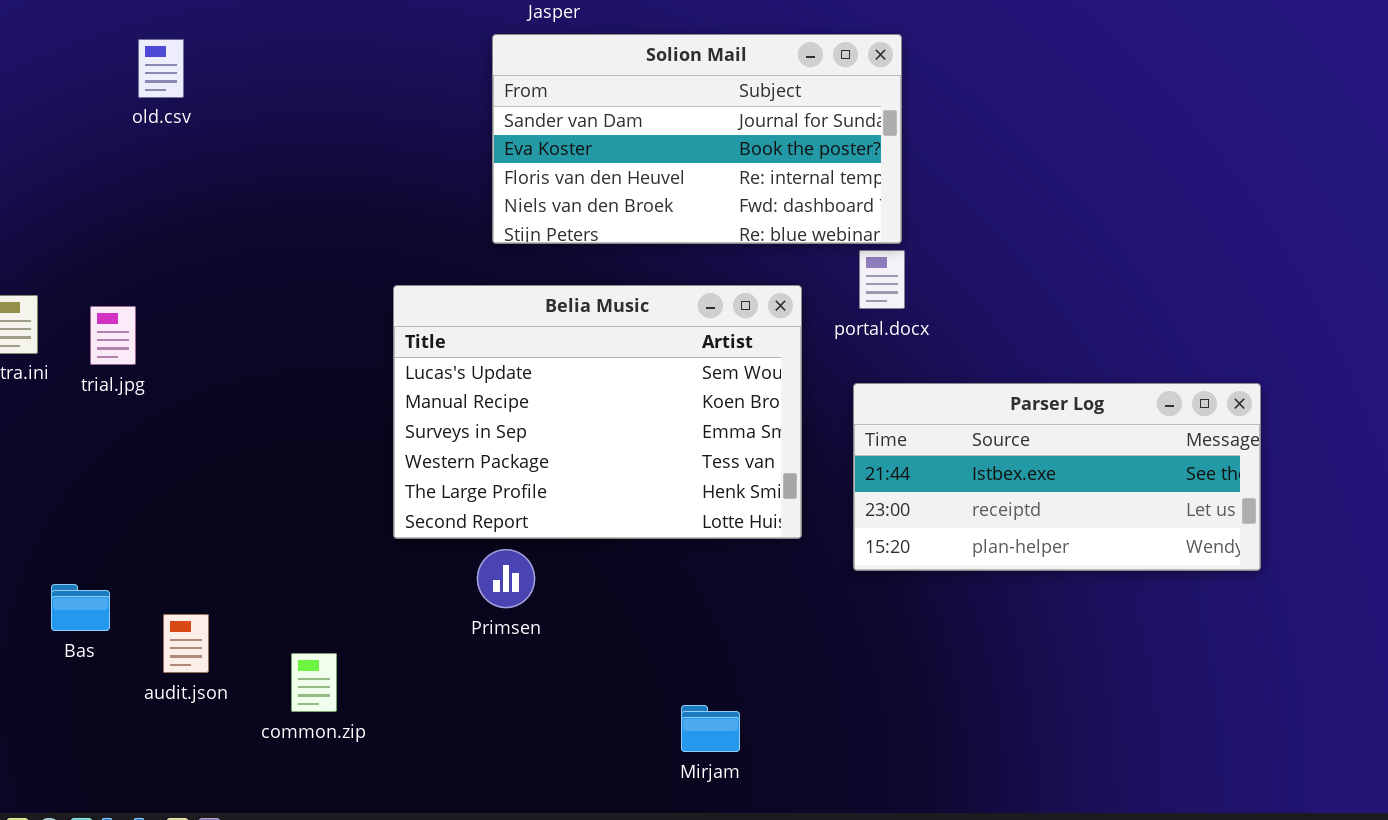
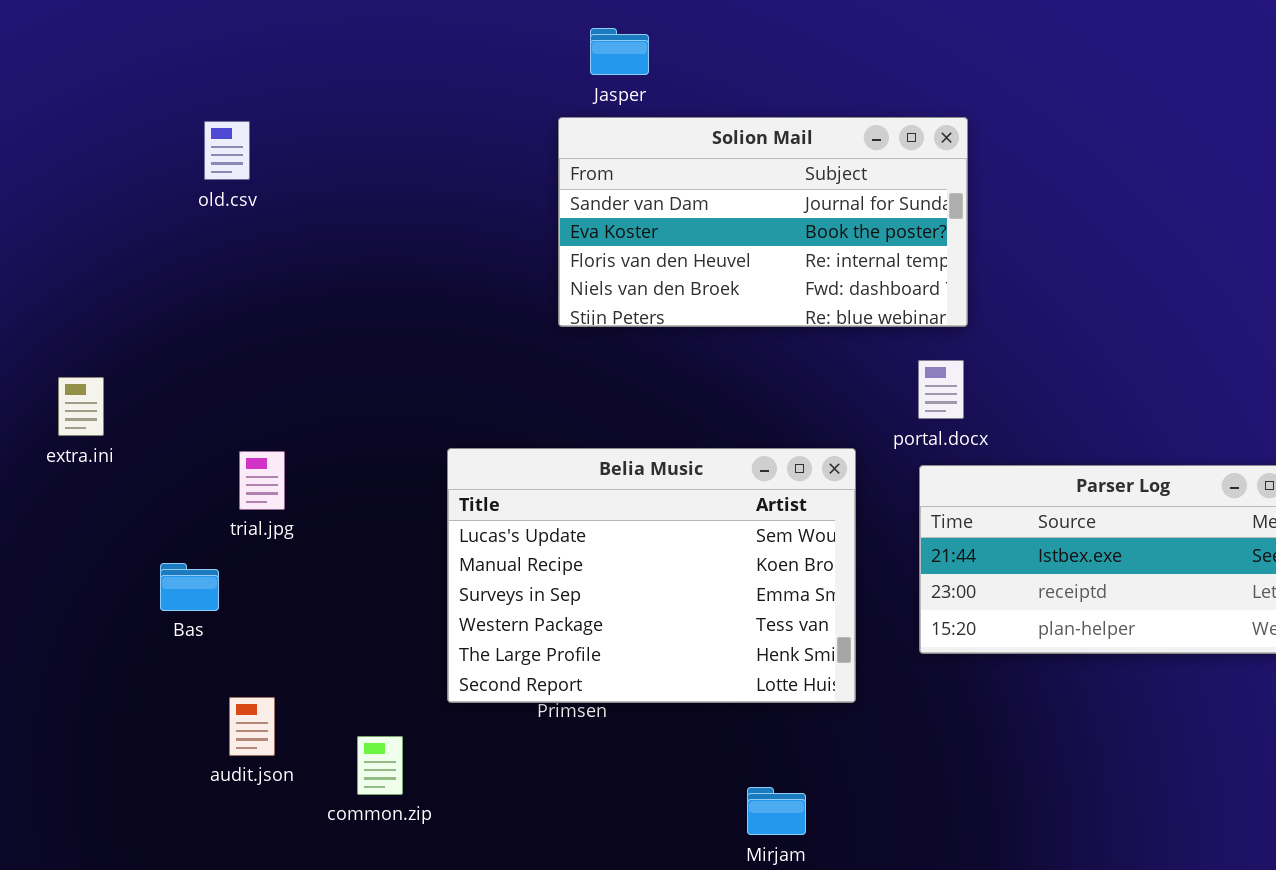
portal.docx: [859,250,905,309] -> [918,360,964,419], moved
Belia Music: [393,285,802,539] -> [447,448,856,703], moved
trial.jpg: [90,306,136,365] -> [239,451,285,510], moved
Bas: [51,584,110,631] -> [160,563,219,611], moved

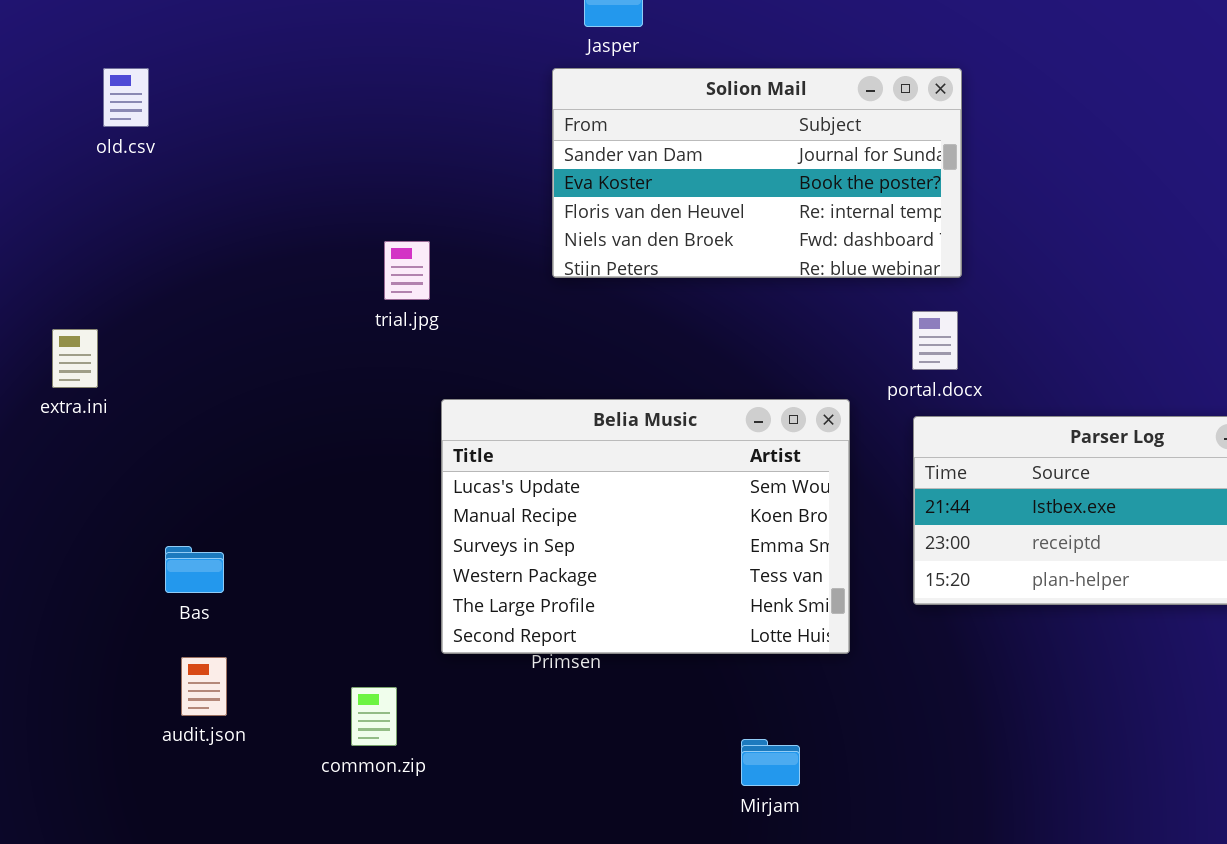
old.csv: [204,121,250,180] -> [103,68,149,127], moved
trial.jpg: [239,451,285,510] -> [384,241,430,300], moved
Bas: [160,563,219,611] -> [165,546,224,593], moved
audit.json: [229,697,275,756] -> [181,657,227,716], moved

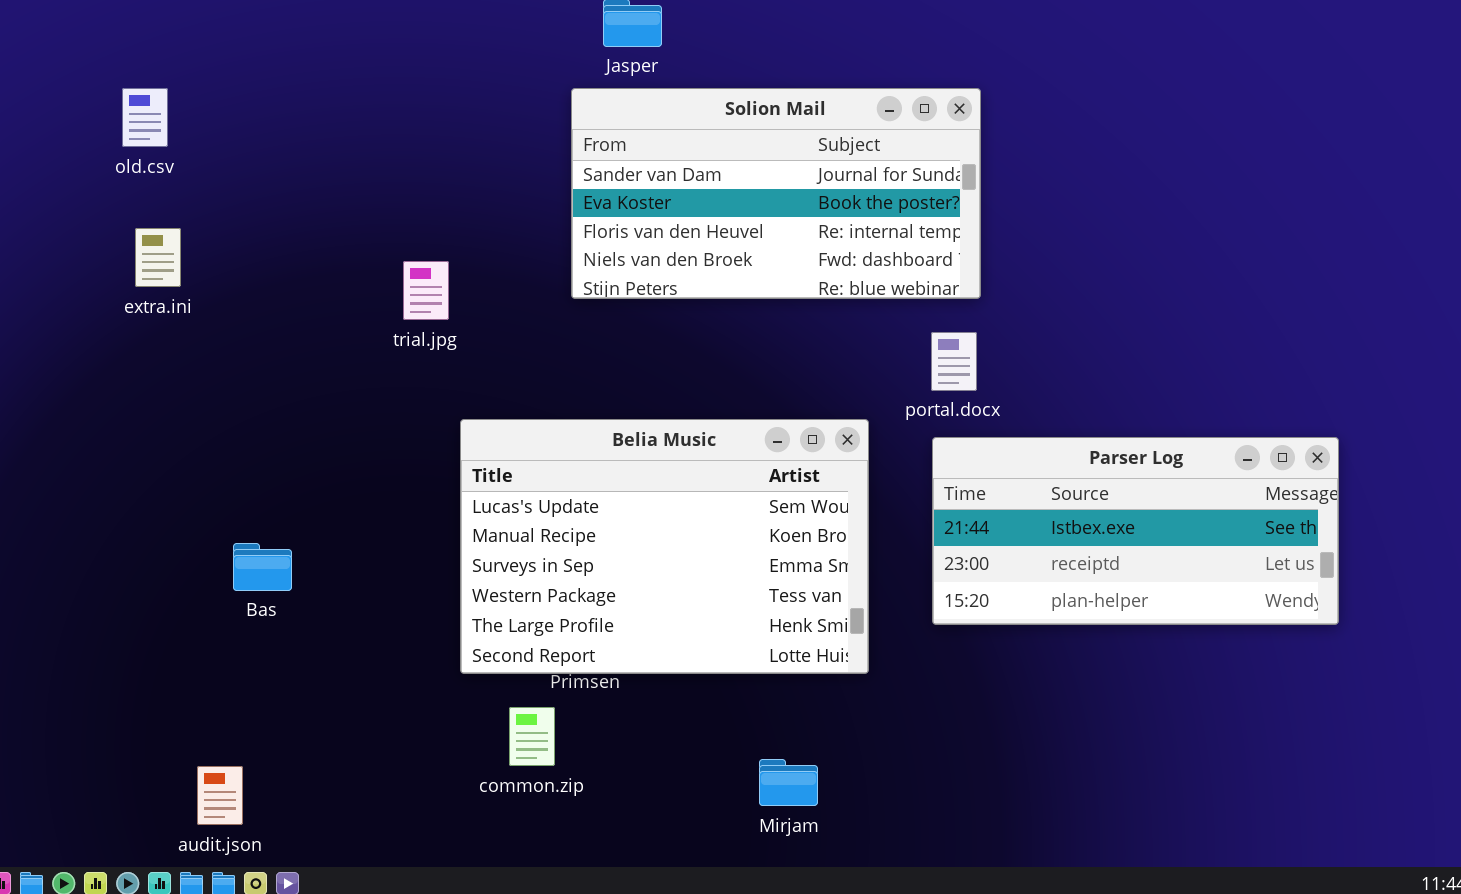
extra.ini: [52,329,98,388] -> [135,228,181,287], moved
Bas: [165,546,224,593] -> [233,543,292,591], moved
audit.json: [181,657,227,716] -> [197,766,243,825], moved
common.zip: [351,687,397,746] -> [509,707,555,766], moved

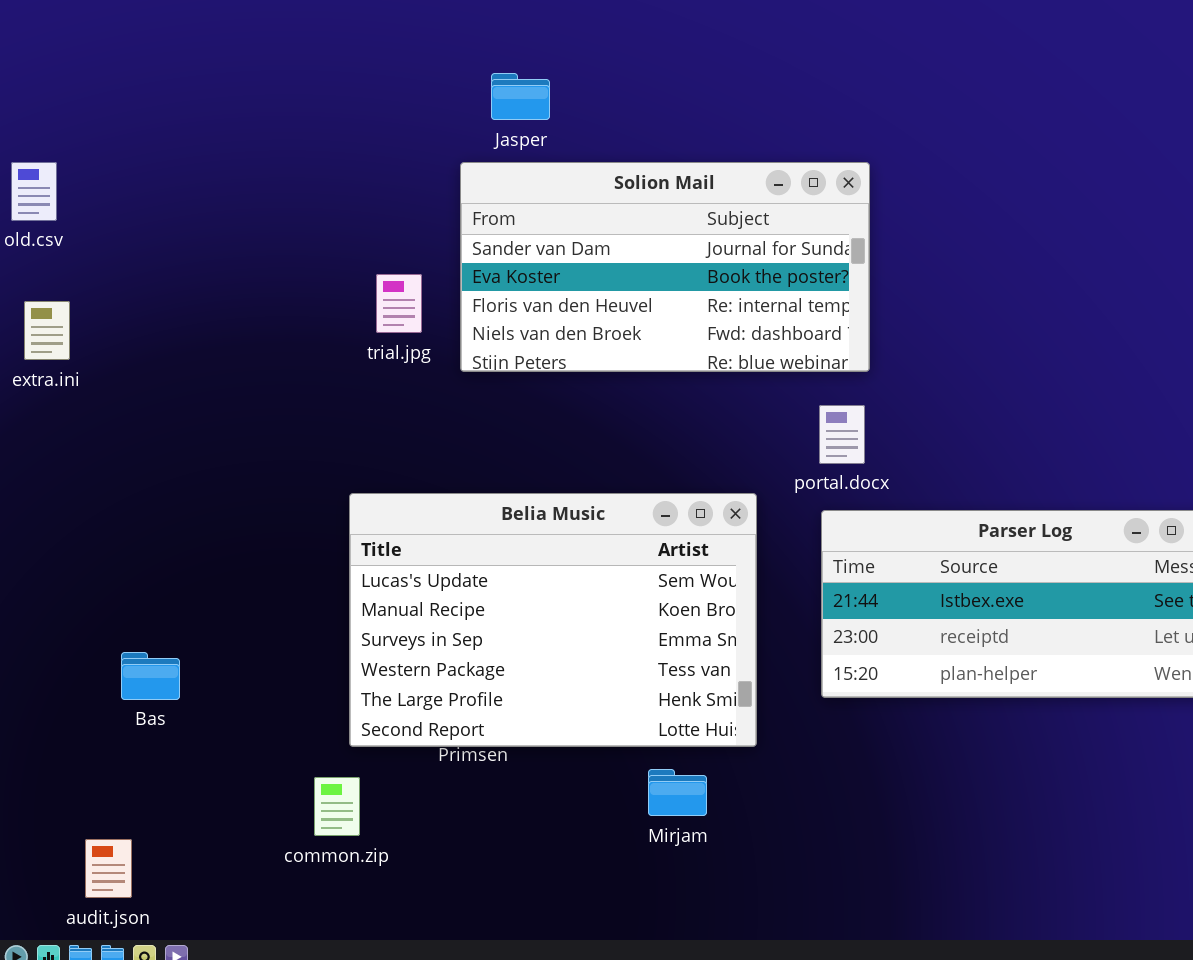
trial.jpg: [403,261,449,320] -> [376,274,422,333], moved
Bas: [233,543,292,591] -> [121,652,180,700], moved
common.zip: [509,707,555,766] -> [314,777,360,836], moved
Mirjam: [759,759,818,806] -> [648,769,707,816], moved

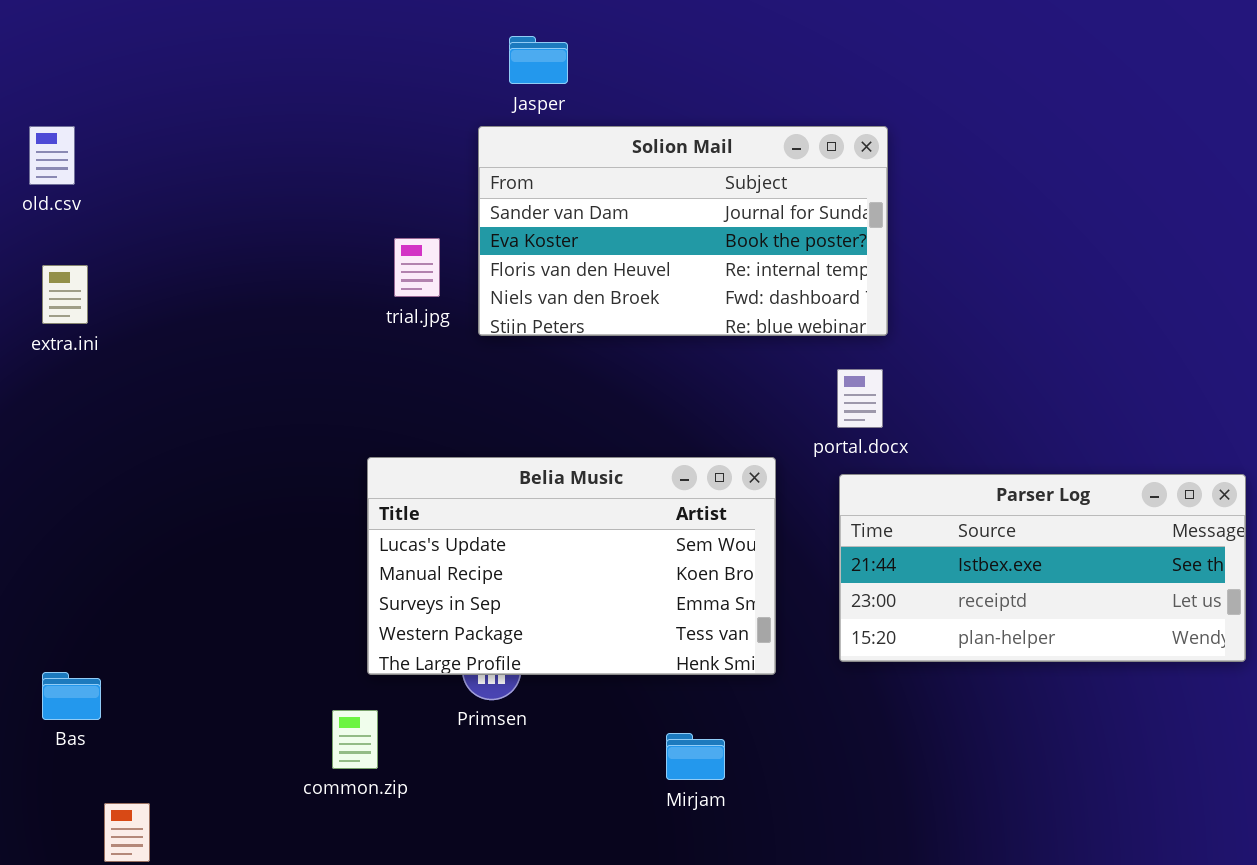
Belia Music: [349,493,757,747] -> [367,457,776,675], resized
Bas: [121,652,180,700] -> [42,672,101,720], moved
common.zip: [314,777,360,836] -> [332,710,378,769], moved

